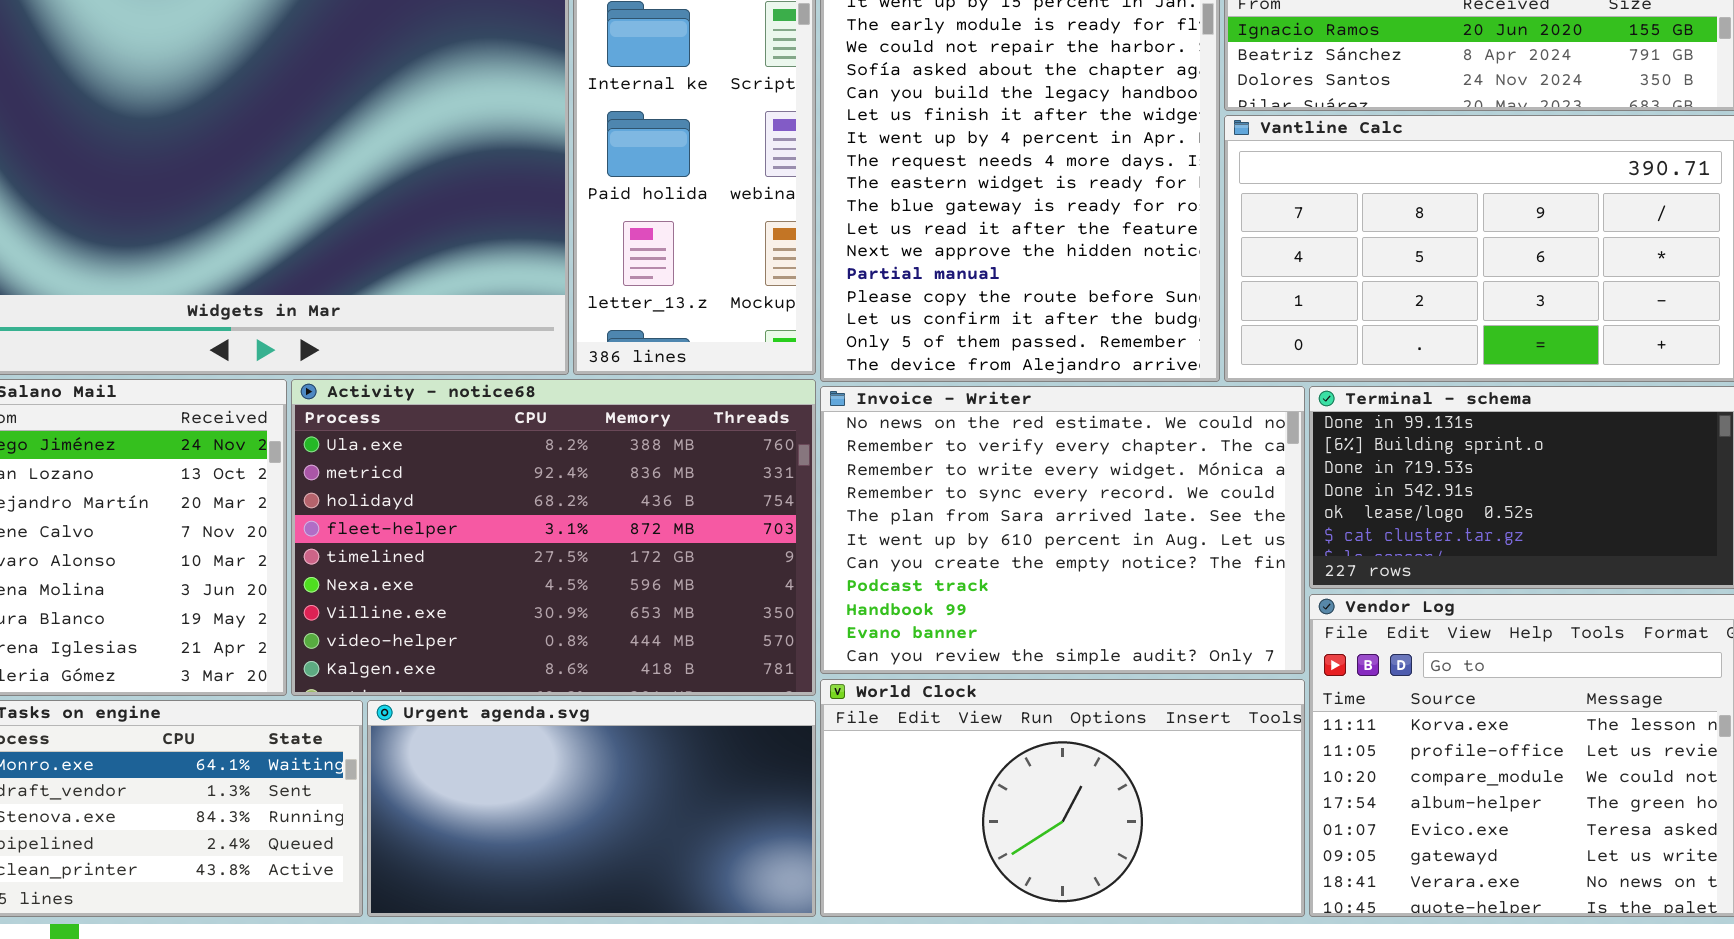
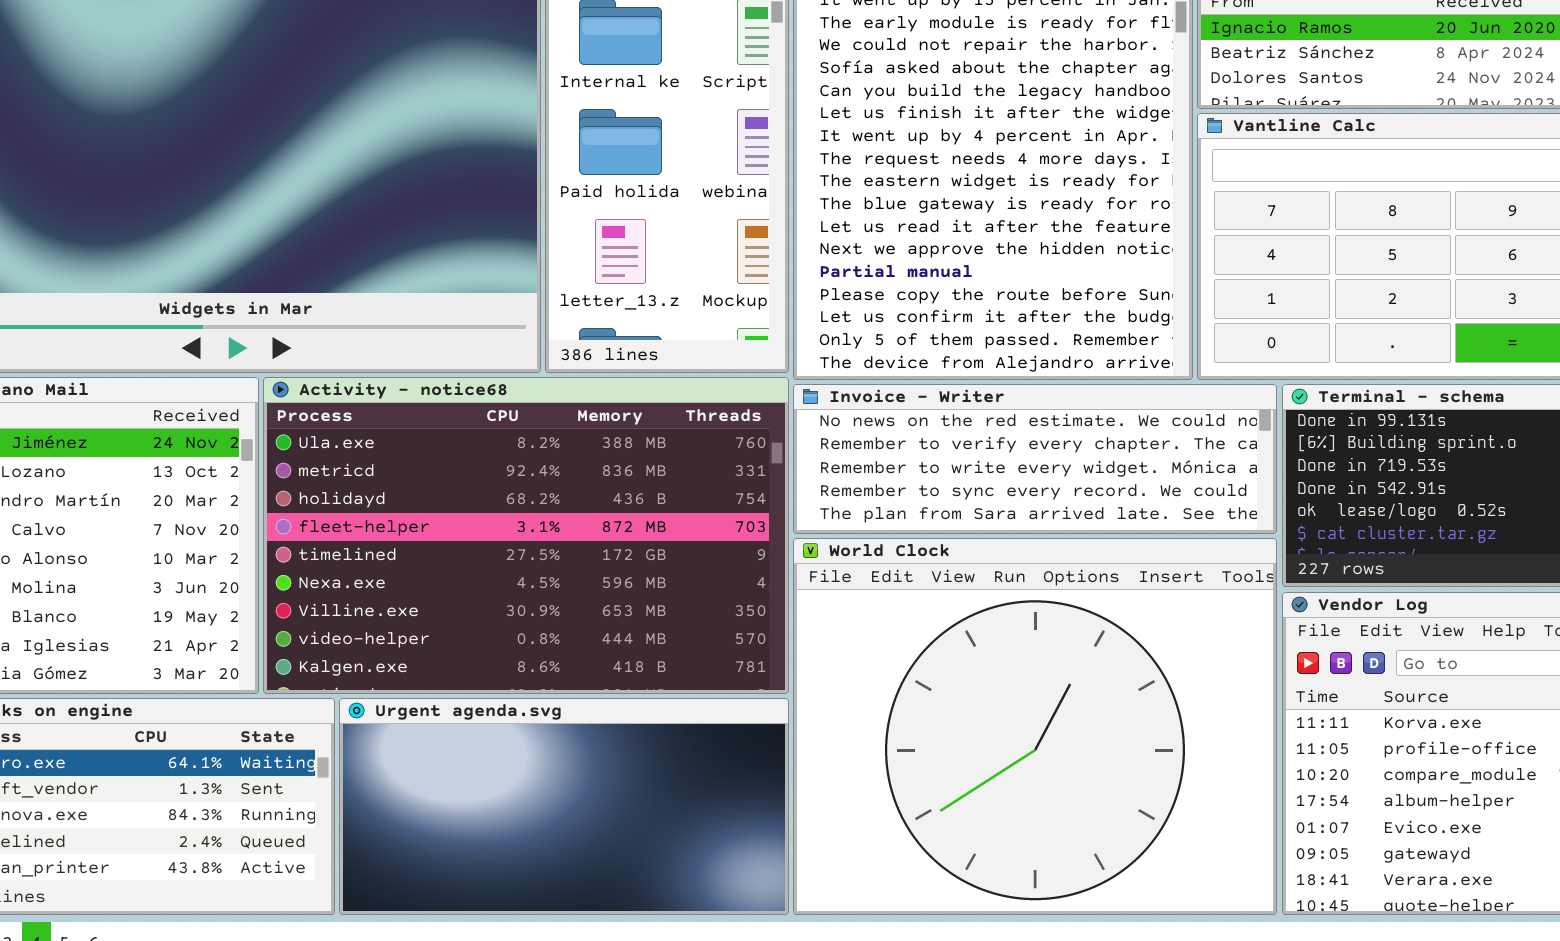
Invoice - Writer: [820,386,1305,674] -> [793,384,1277,534], resized
World Clock: [820,679,1305,917] -> [793,538,1277,915], resized

